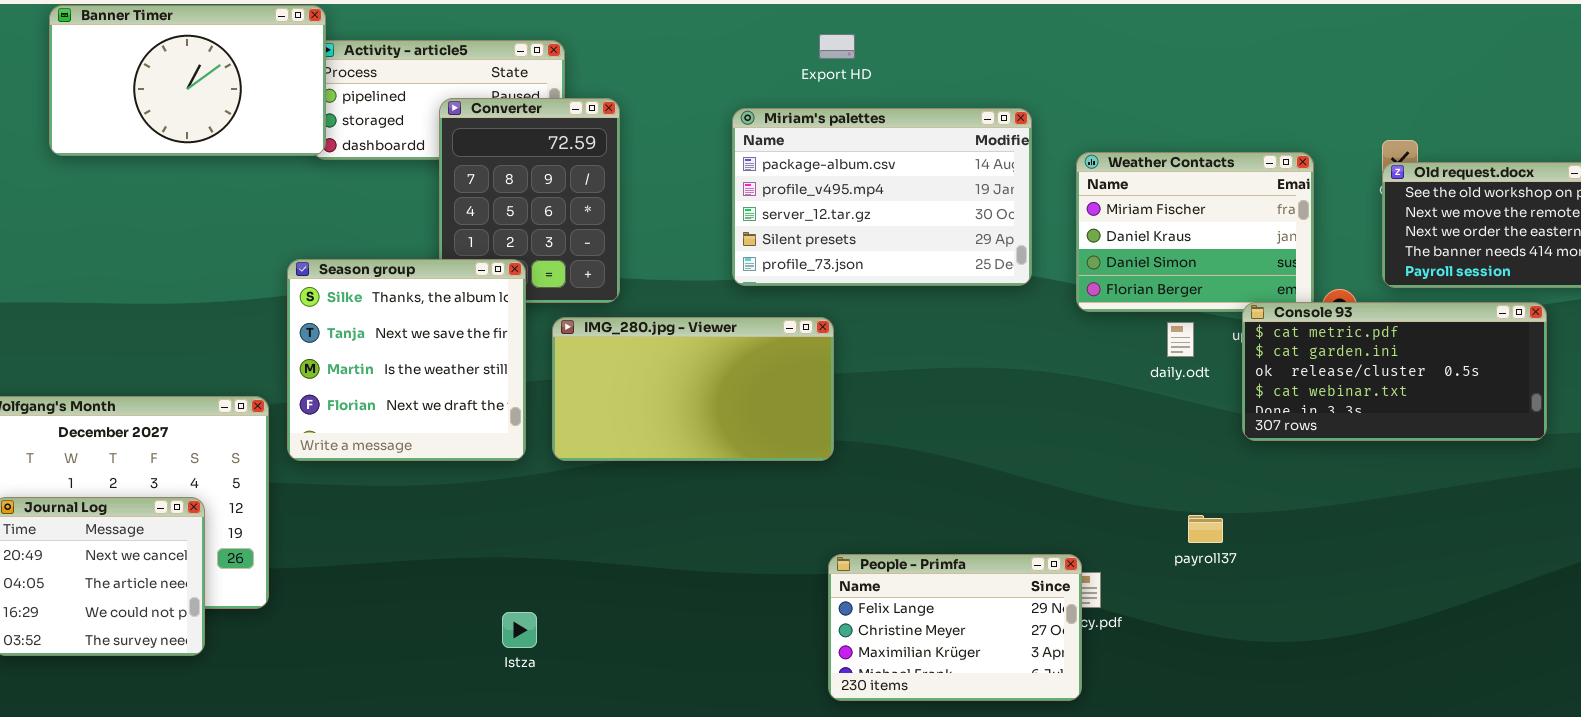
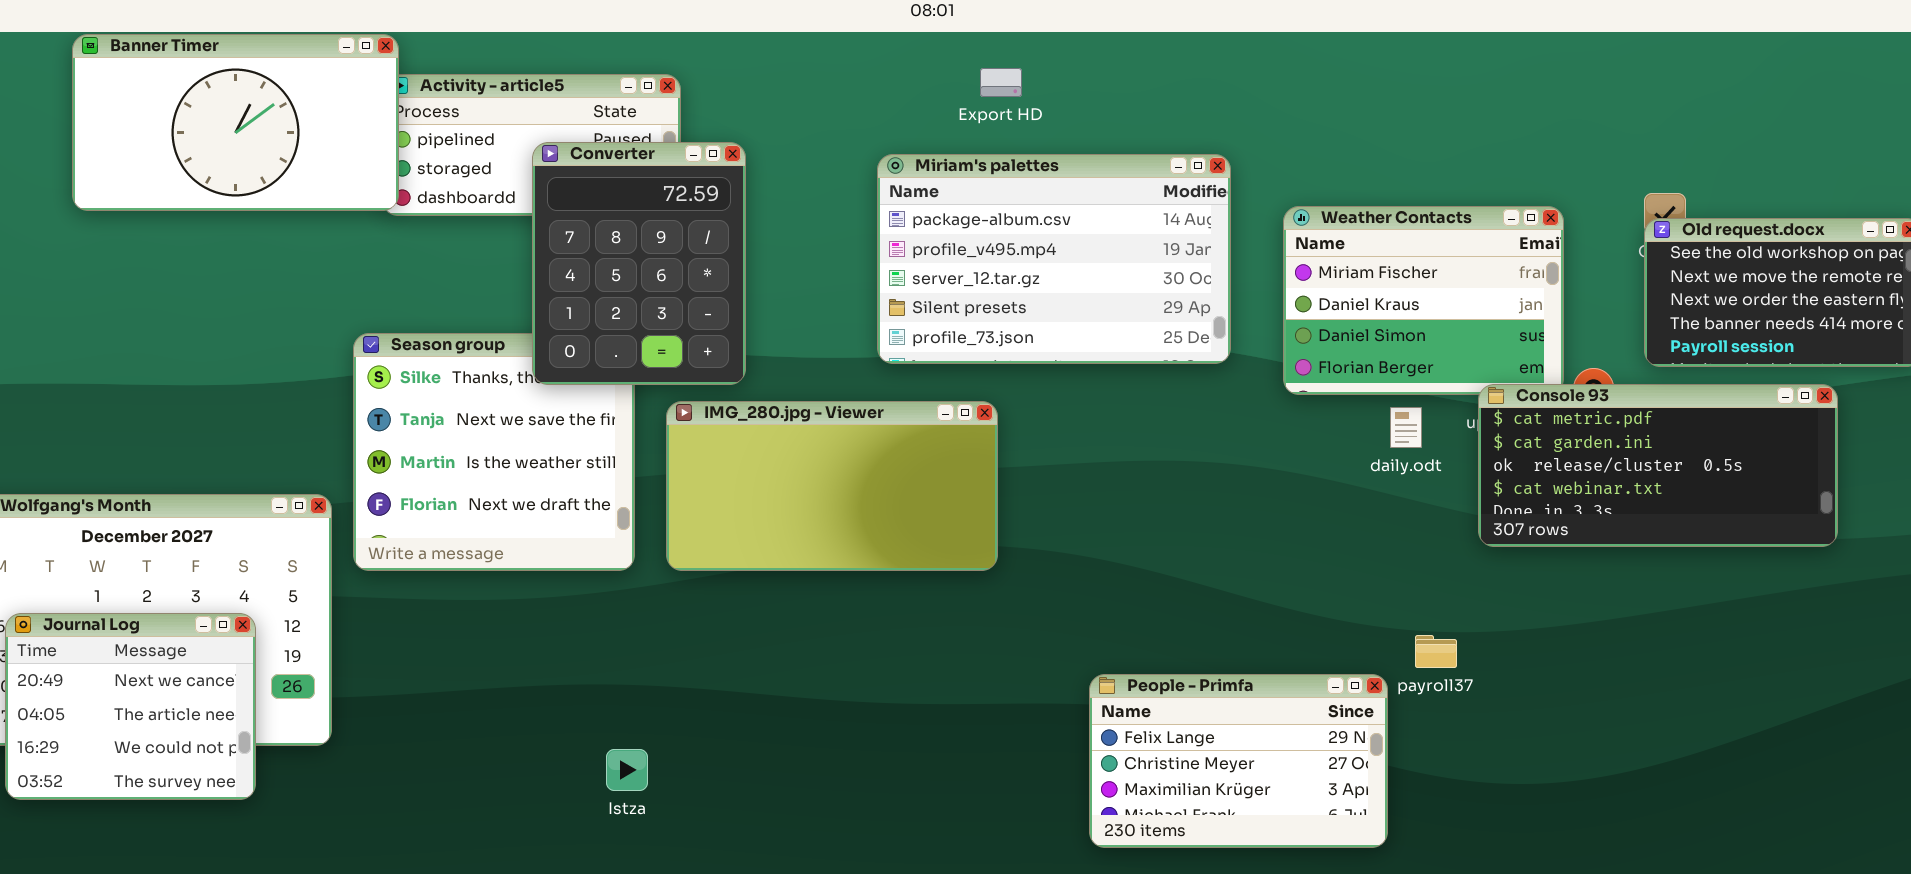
Converter: [439,98,620,303] -> [532,142,746,385], raised
People - Primfa: [828,554,1082,701] -> [1089,674,1388,848], moved

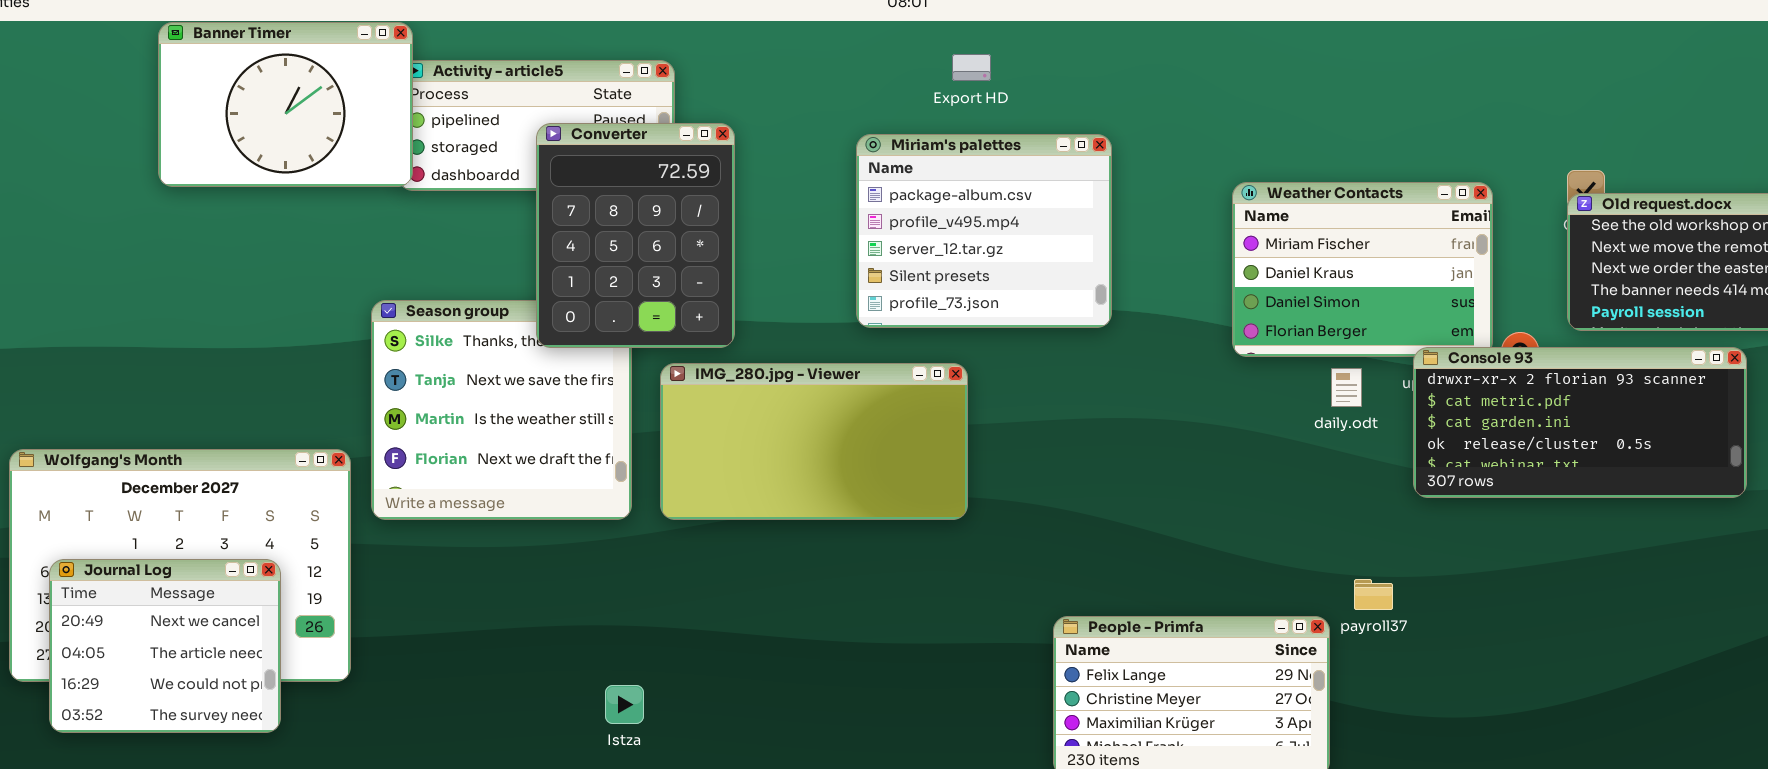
Banner Timer: [72,34,399,211] -> [158,22,413,187], resized
Miriam's palettes: [877,154,1231,364] -> [856,134,1112,328], resized
Console 93: [1478,384,1838,547] -> [1413,347,1747,498], scrolled up 1 row

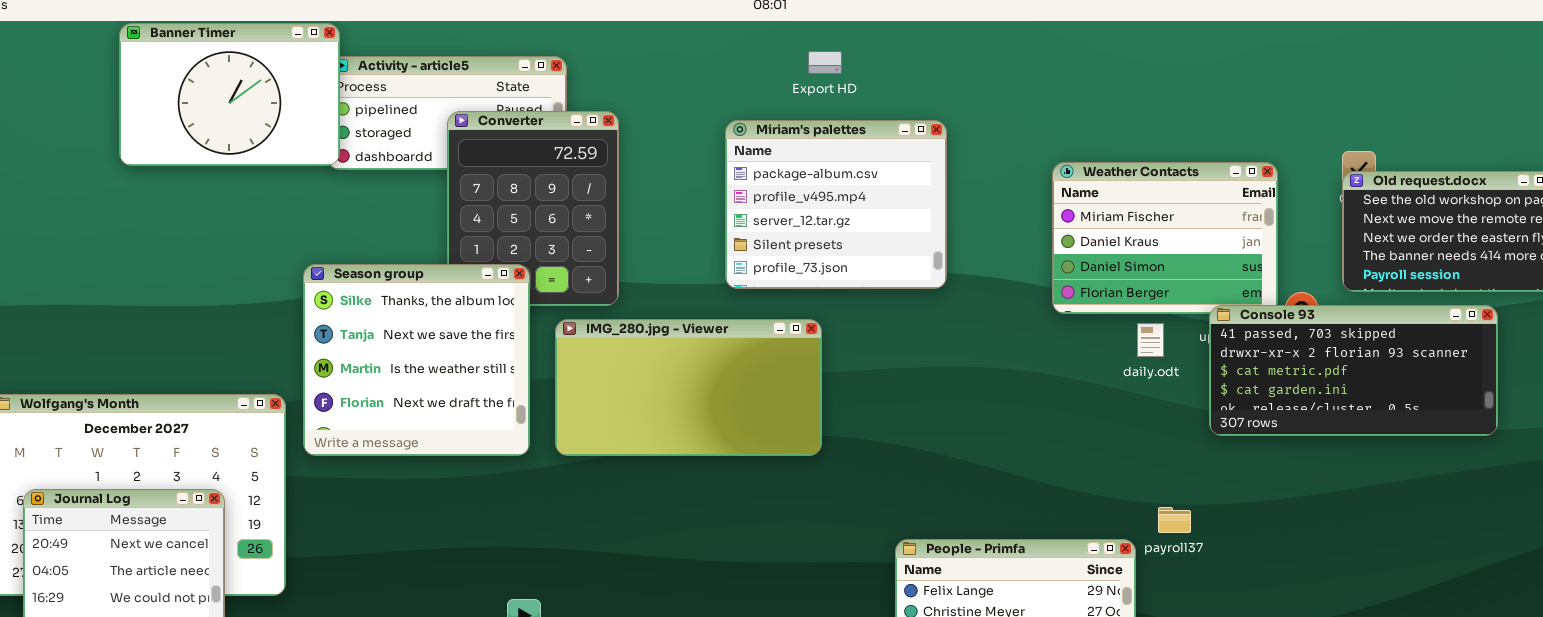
Season group: [371,300,632,520] -> [303,264,530,456], raised
Console 93: [1413,347,1747,498] -> [1209,305,1498,436], scrolled up 1 row

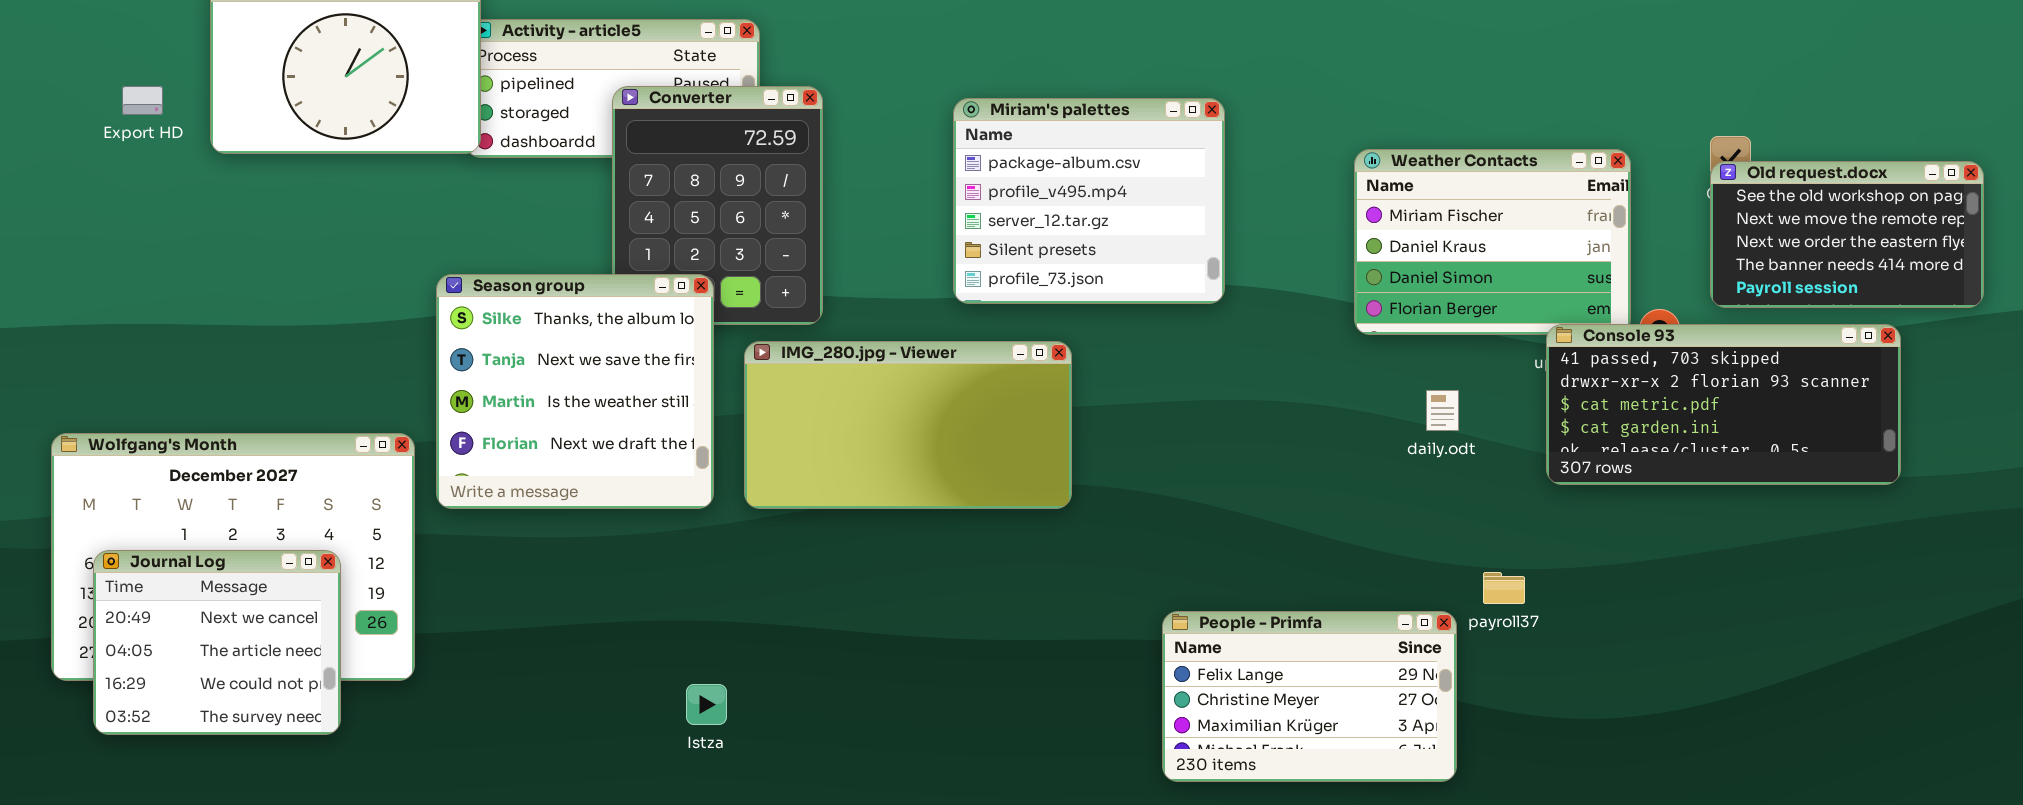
Export HD: [808,51,842,74] -> [122,86,163,115], moved
daily.odt: [1137,323,1164,357] -> [1426,390,1459,431], moved

